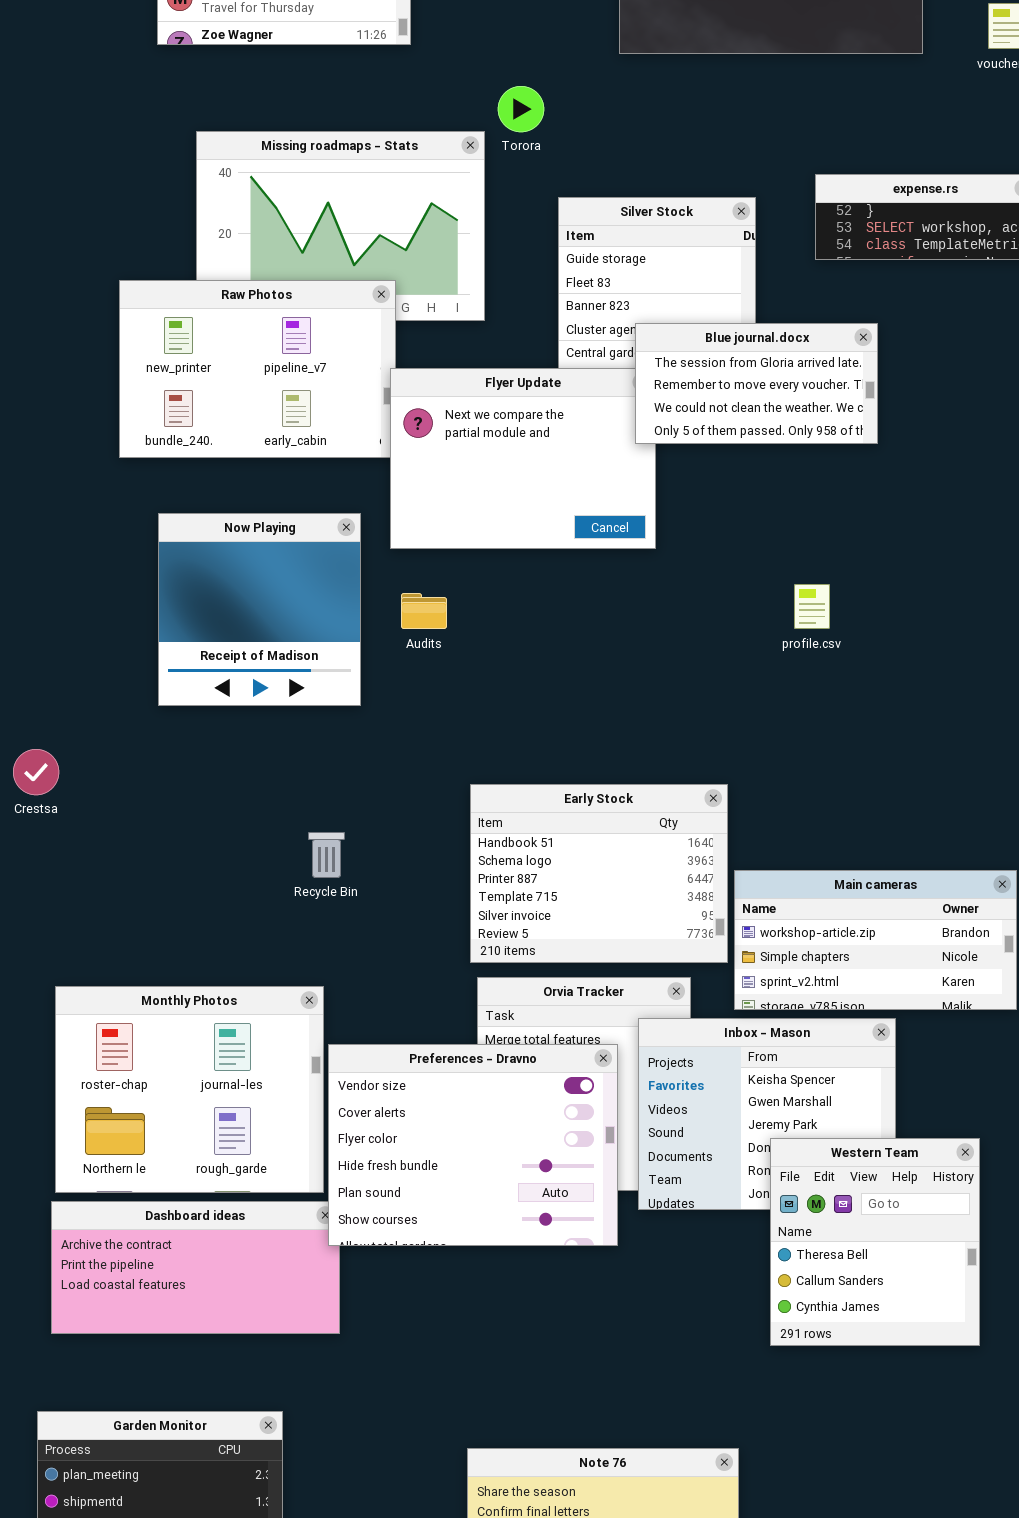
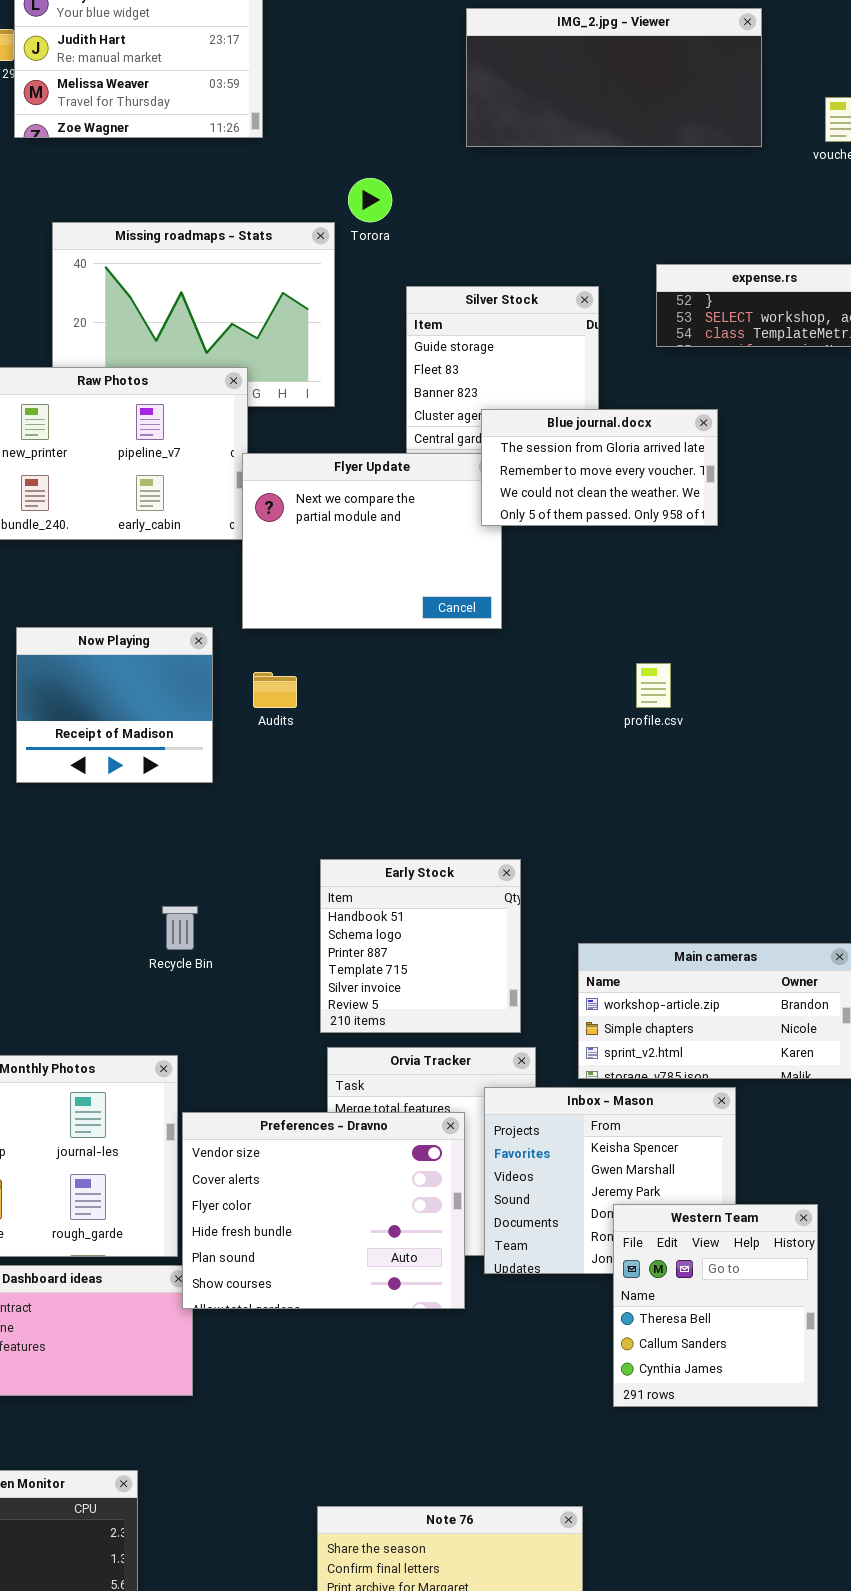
Now Playing: [158,513,361,706] -> [16,627,213,783], resized
Early Stock: [470,784,728,963] -> [320,859,521,1033], resized

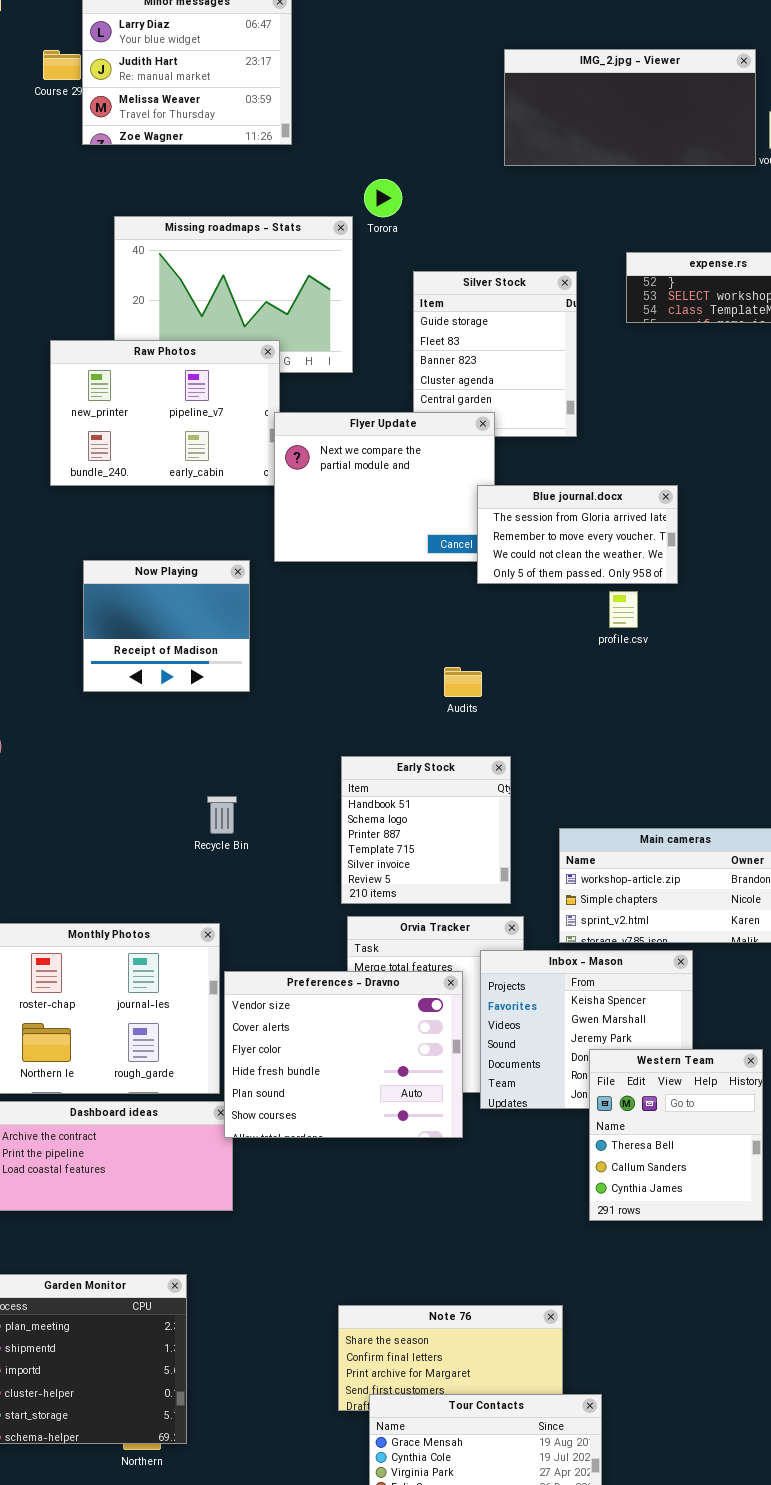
IMG_2.jpg - Viewer: [466,8,762,147] -> [504,49,756,166], moved
Blue journal.docx: [481,409,718,526] -> [477,485,678,584], moved
Audits: [253,672,297,708] -> [444,667,482,697], moved

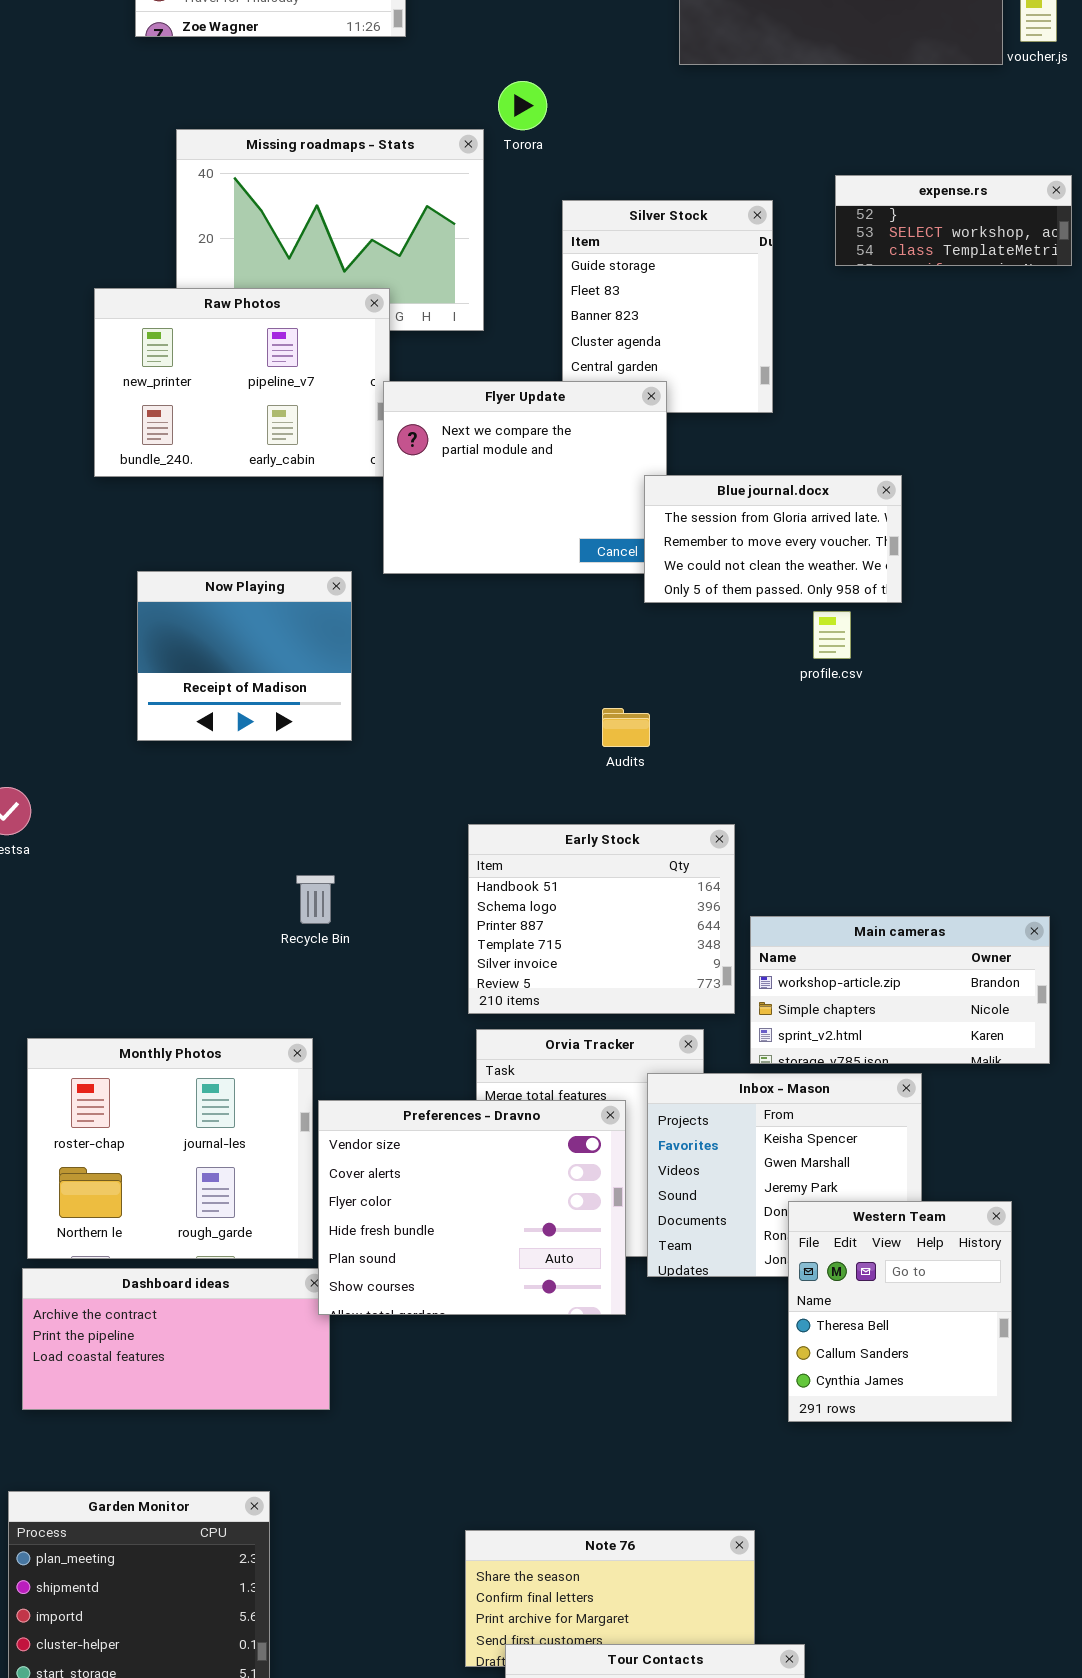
Early Stock: [341,756,511,904] -> [468,824,735,1014], resized

